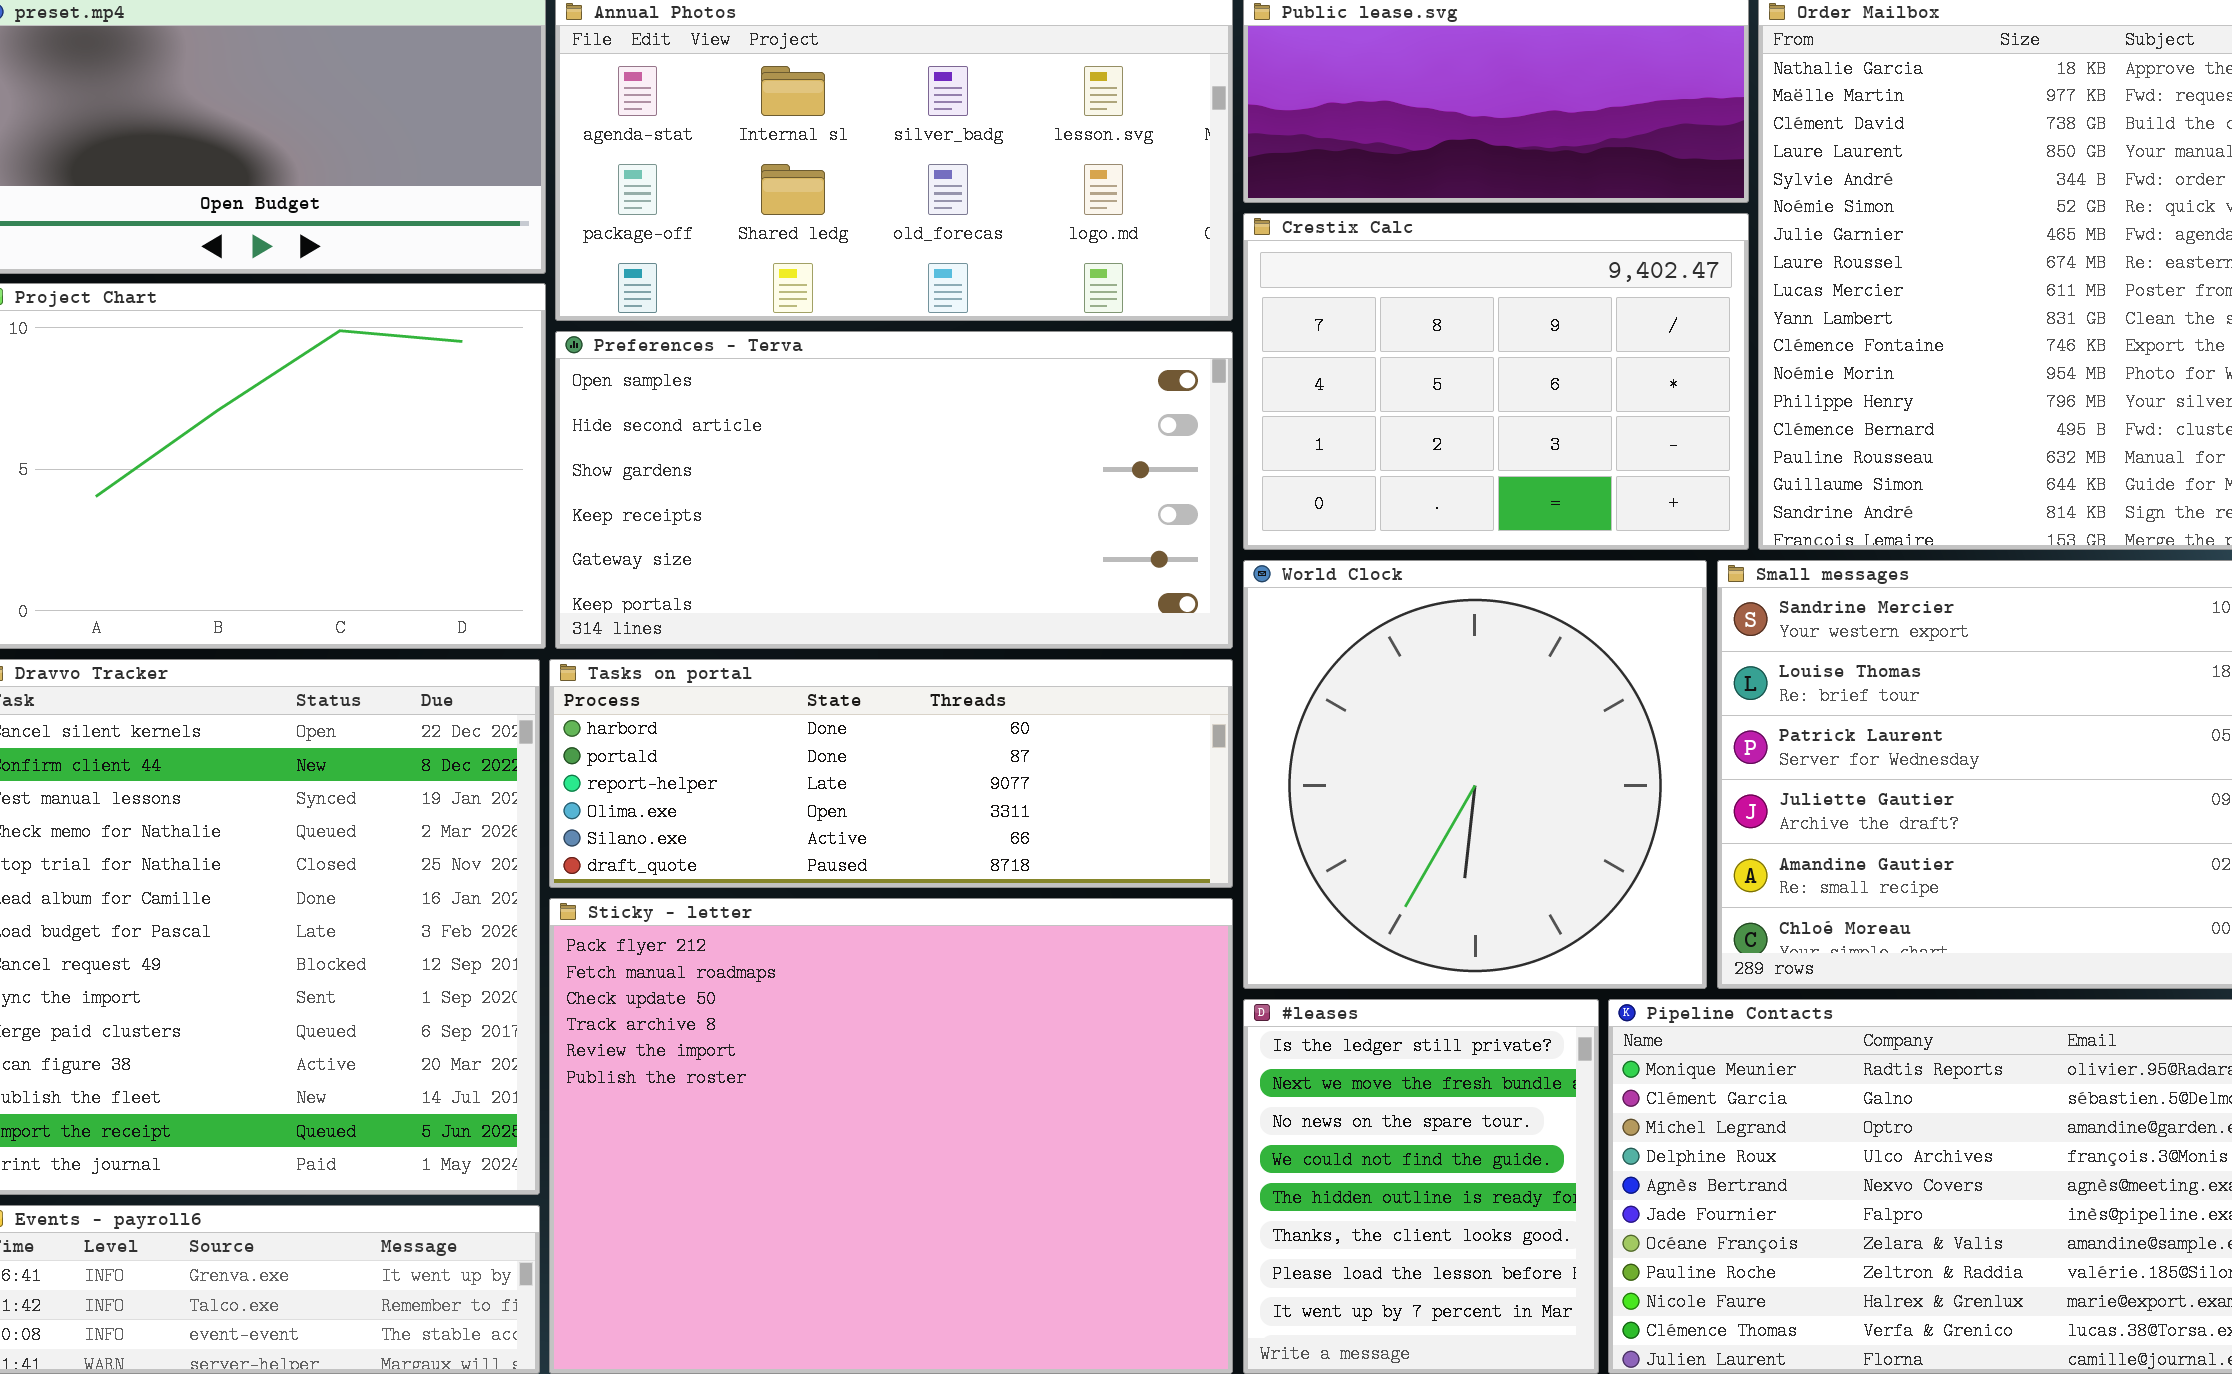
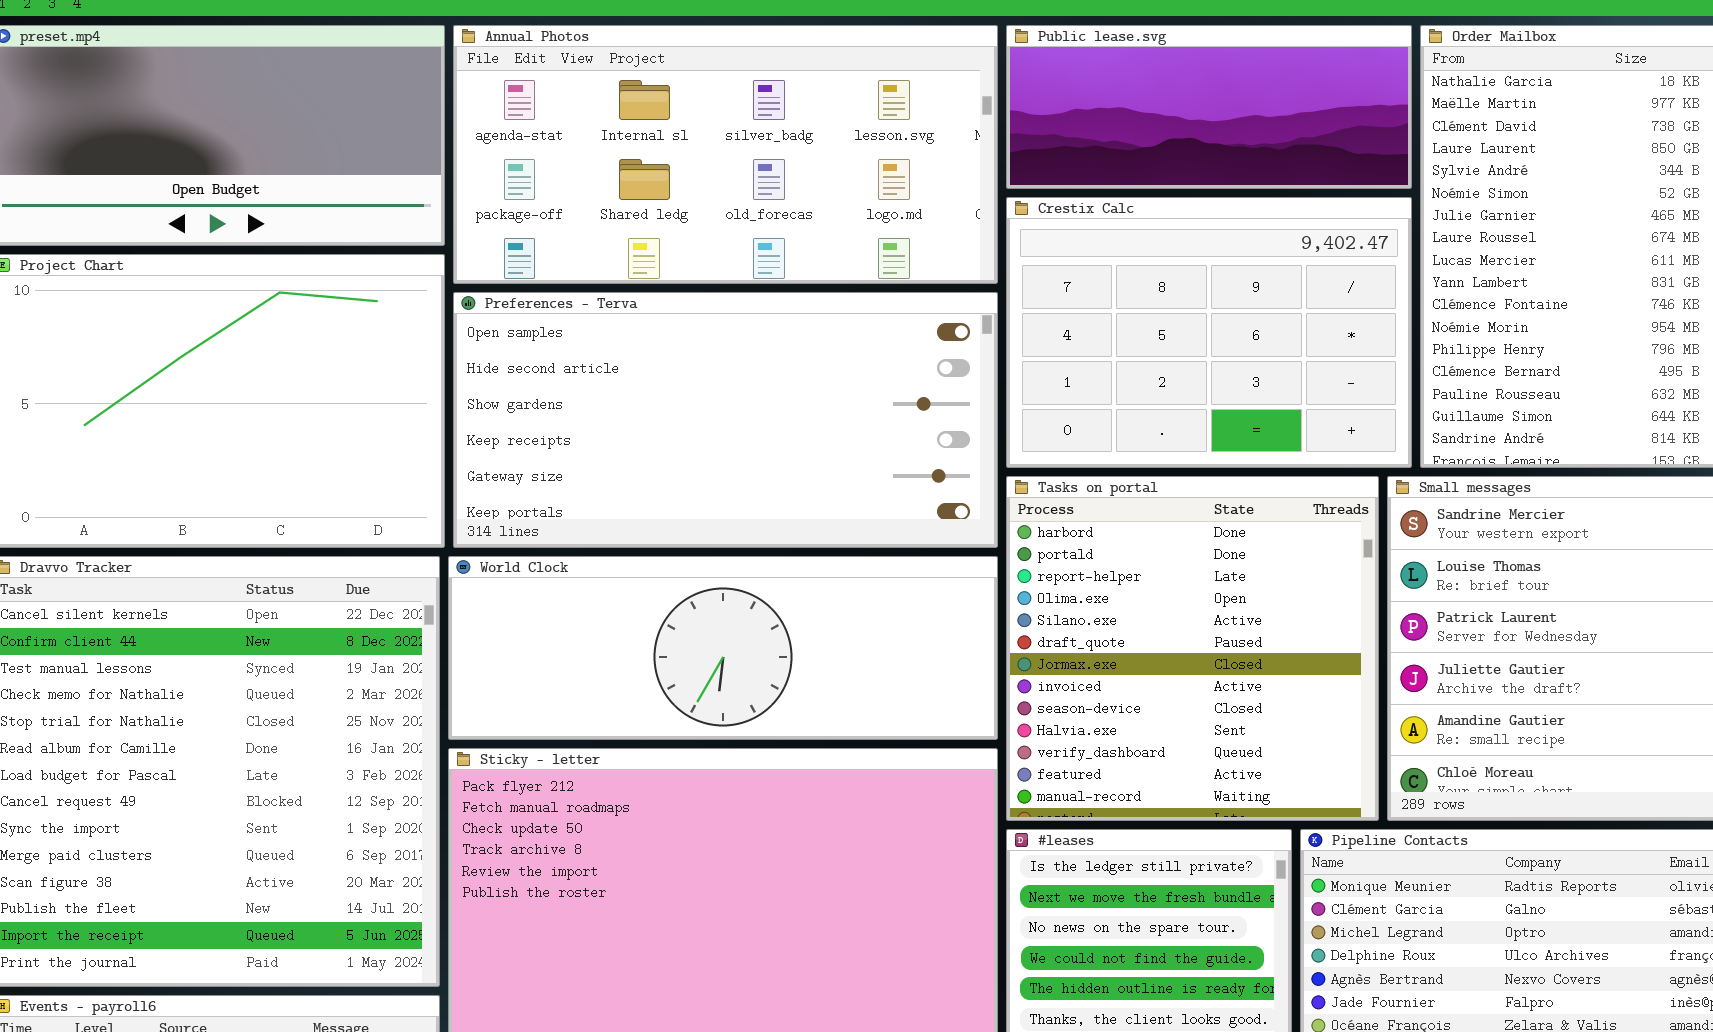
World Clock: [1243,560,1707,989] -> [448,556,998,740], moved, resized
Tasks on portal: [549,659,1233,888] -> [1006,476,1379,821], moved, resized

